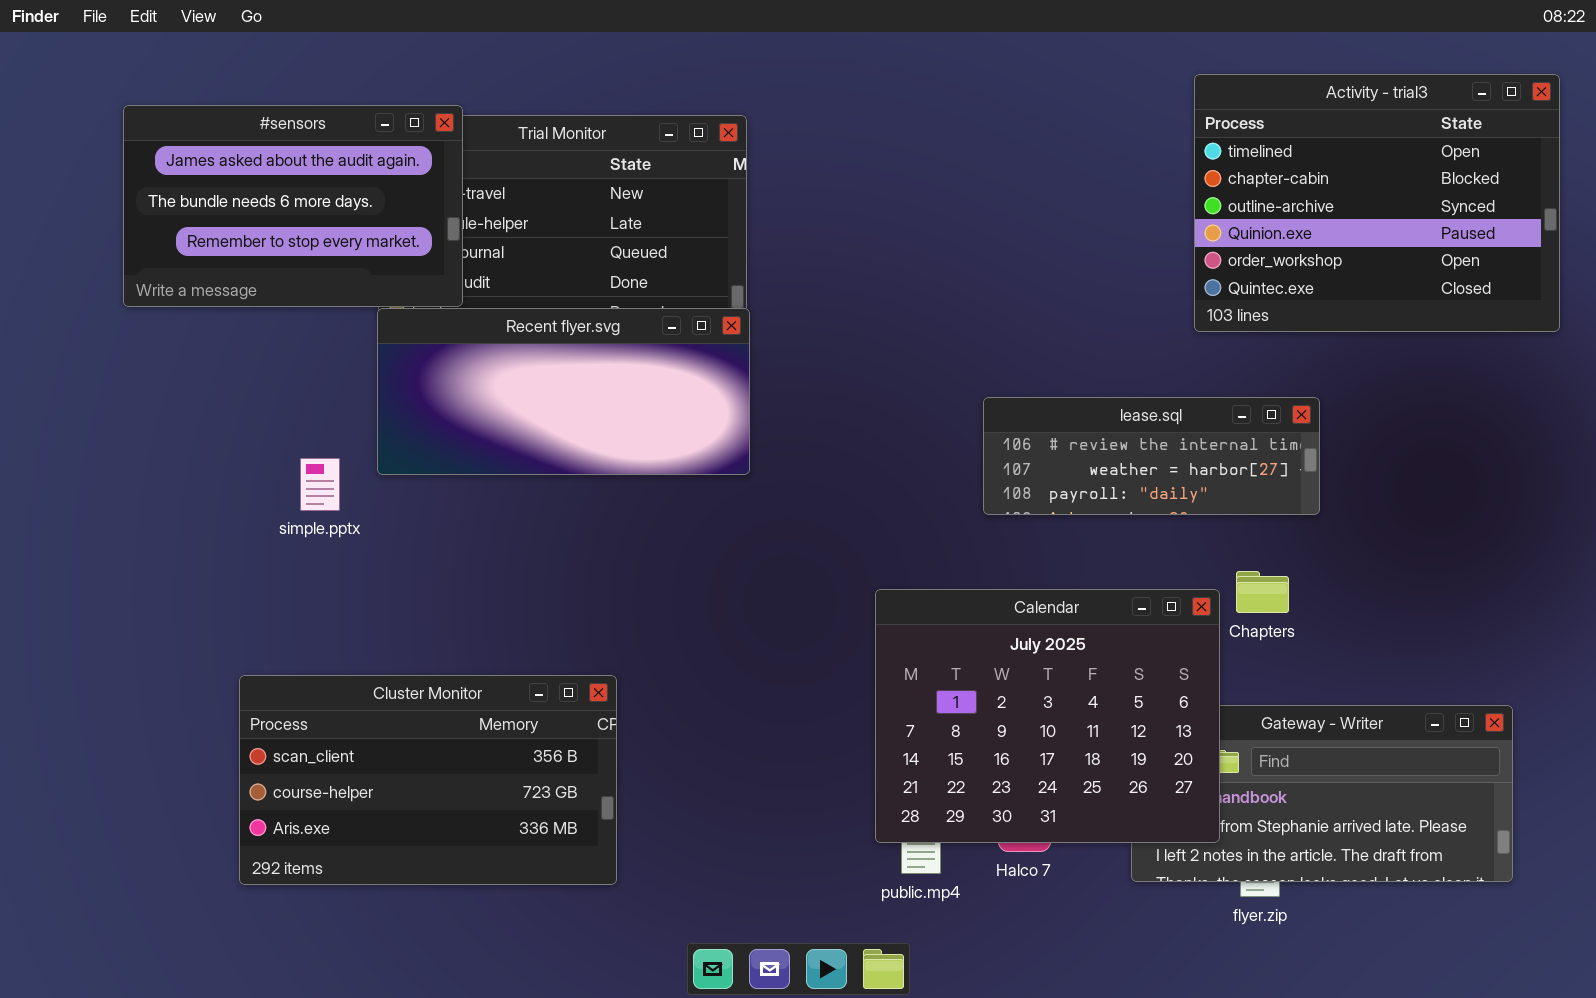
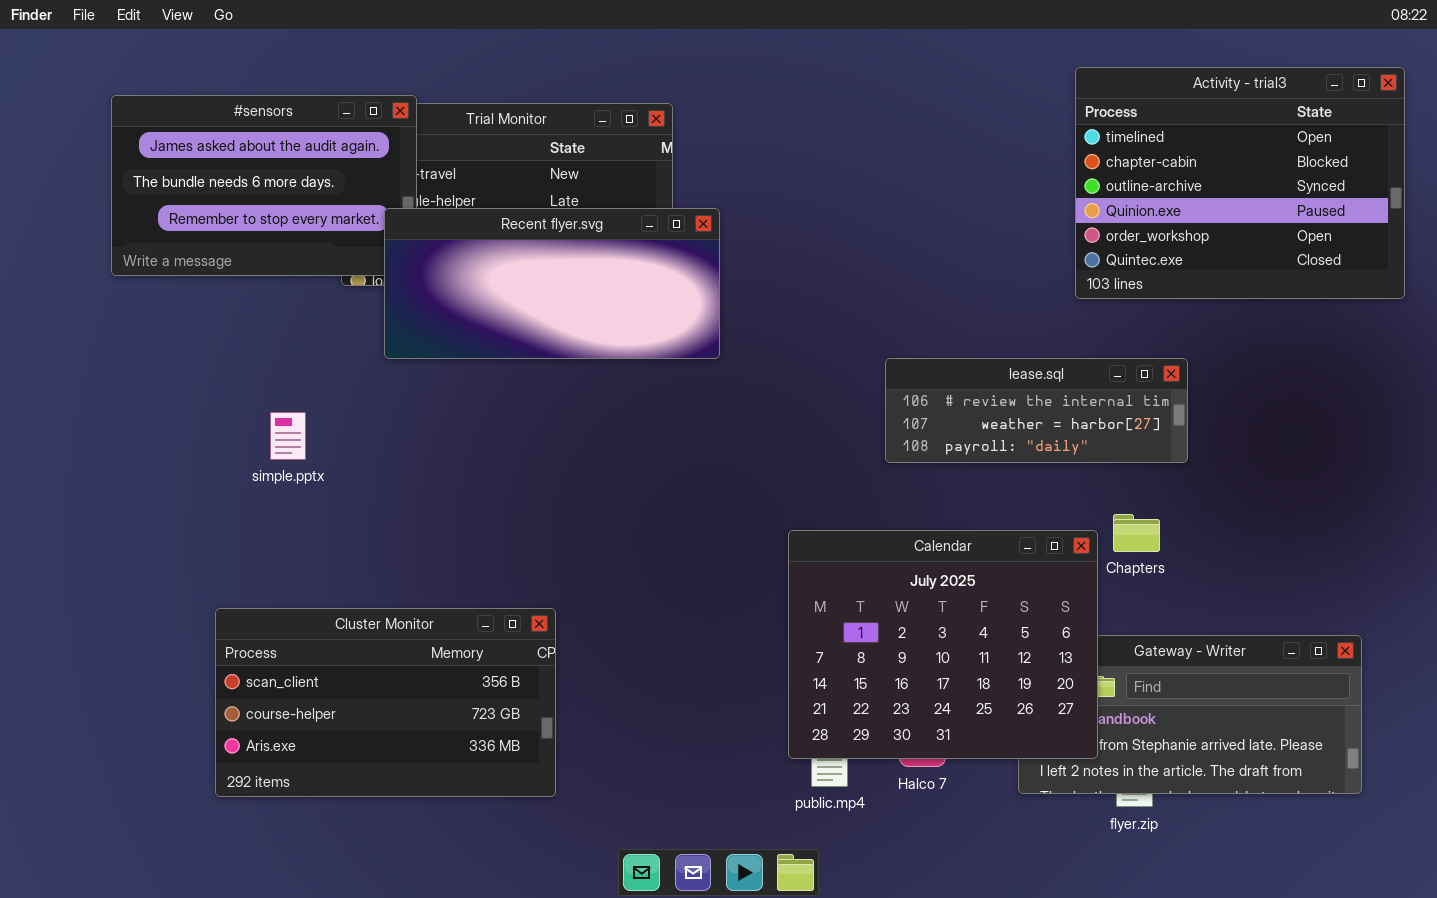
Recent flyer.svg: [377,308,750,475] -> [384,208,720,359], moved

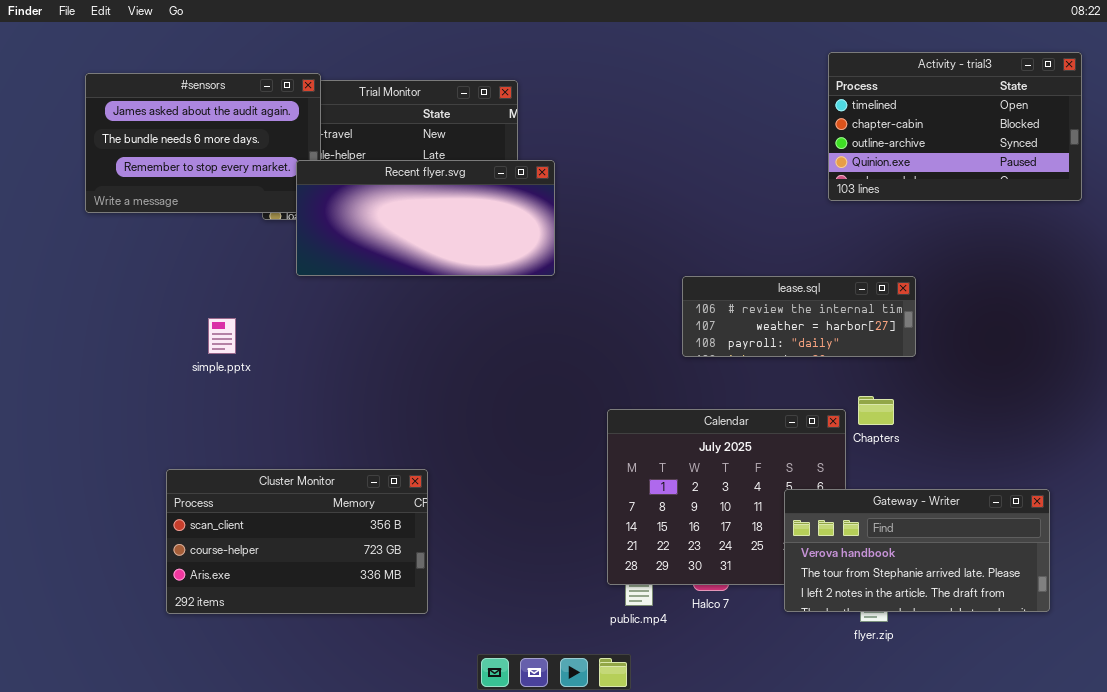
Activity - trial3: [1075,67,1405,299] -> [828,52,1082,201], resized
Gateway - Writer: [1018,635,1362,794] -> [784,489,1050,612], raised

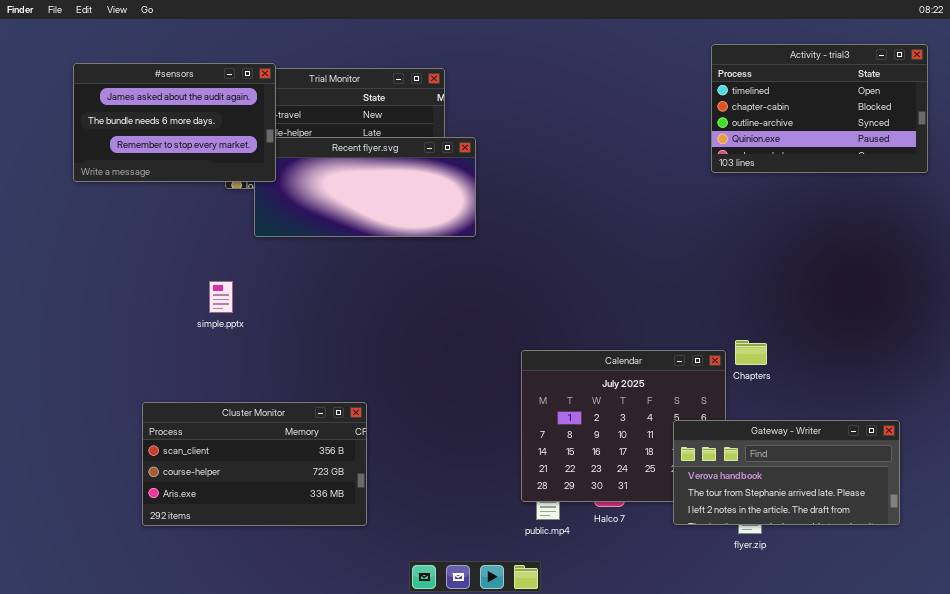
#sensors: [85,73,321,213] -> [73,63,276,182], raised
lease.sql: [682,276,916,357] -> none, closed
simple.pptx: [208,318,236,354] -> [209,281,233,313], moved

